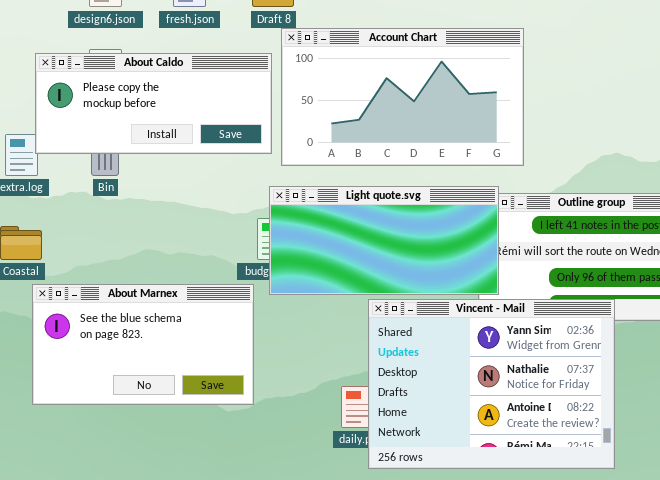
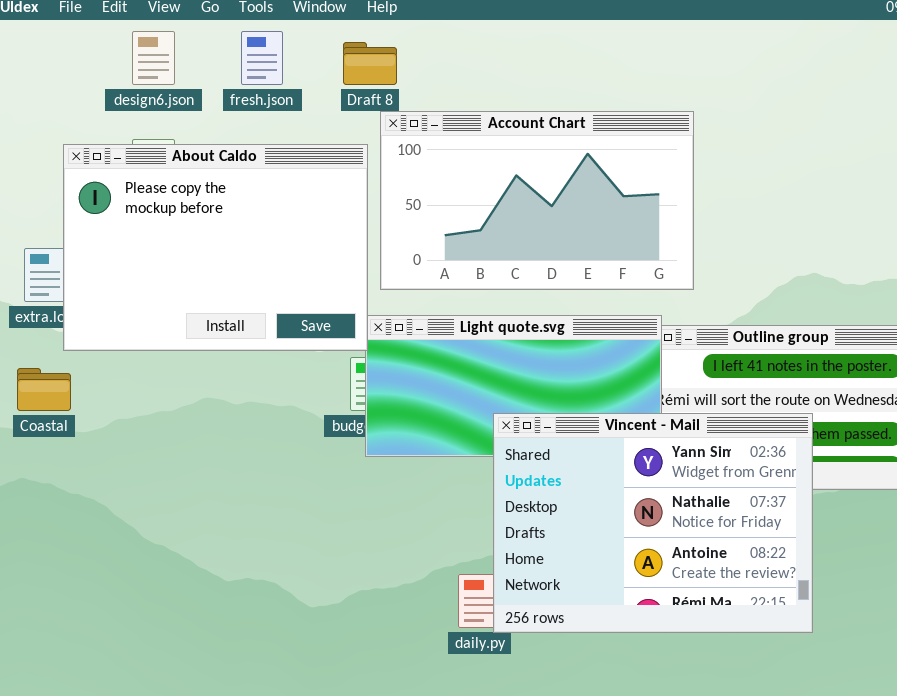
About Caldo: [35,53,272,154] -> [63,144,368,351], resized
About Marnex: [32,284,254,405] -> none, closed
Vincent - Mail: [368,299,615,469] -> [493,413,813,633], moved

